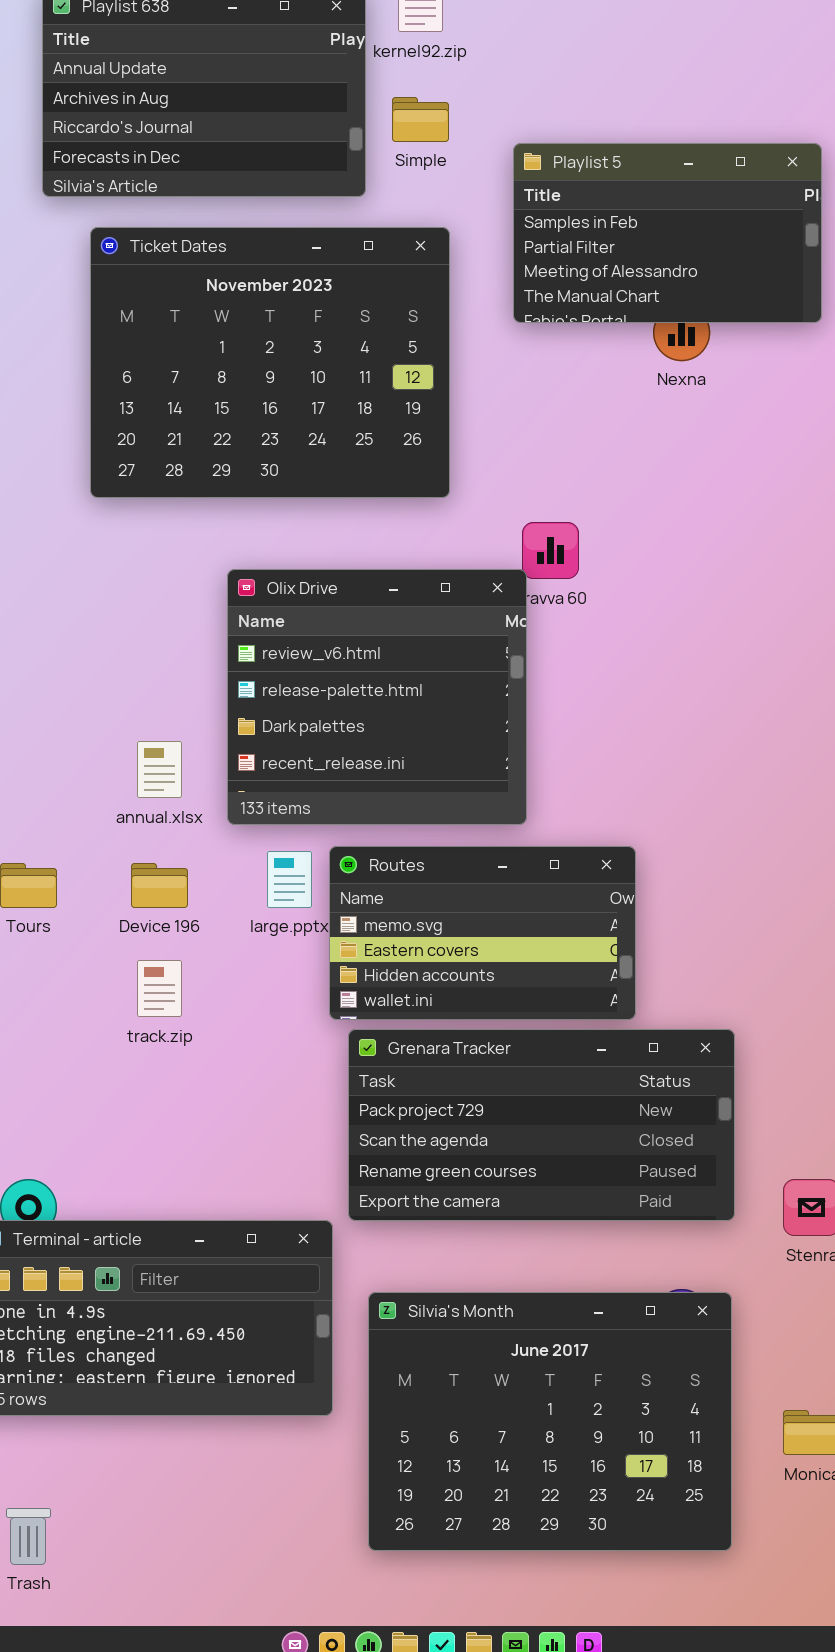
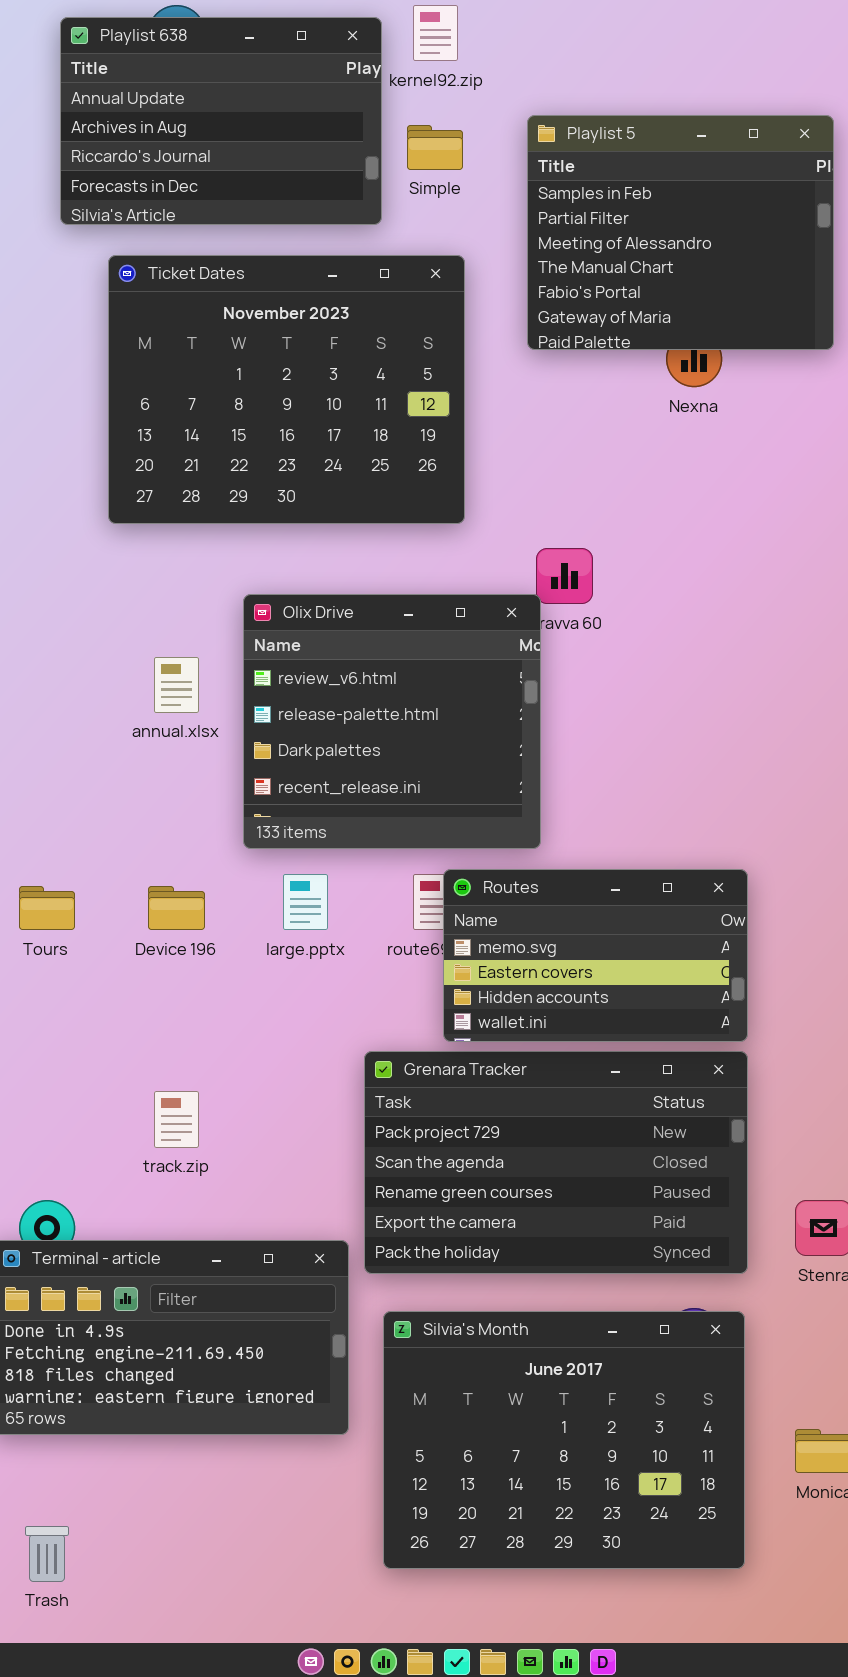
Playlist 5: [513,143,822,323] -> [527,115,834,350], resized
annual.xlsx: [137,741,182,798] -> [154,657,199,713], moved
Routes: [329,846,636,1020] -> [443,869,748,1042], moved
track.zip: [137,960,182,1017] -> [154,1091,199,1148], moved
Grenara Tracker: [348,1029,735,1221] -> [364,1051,748,1274], resized

